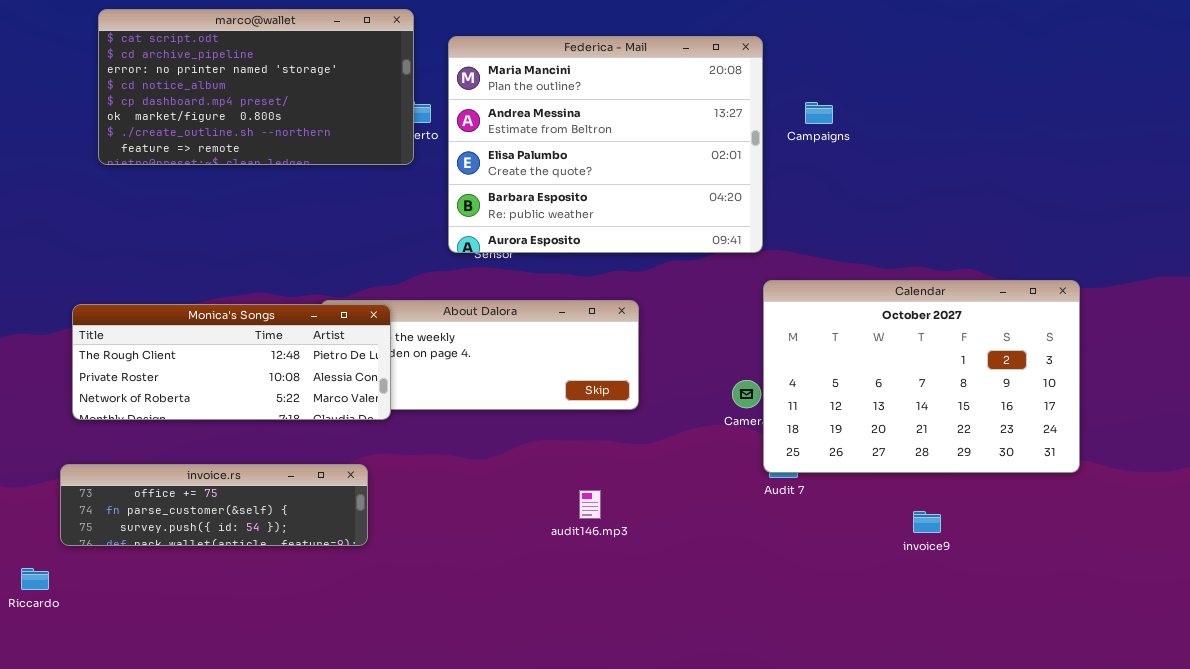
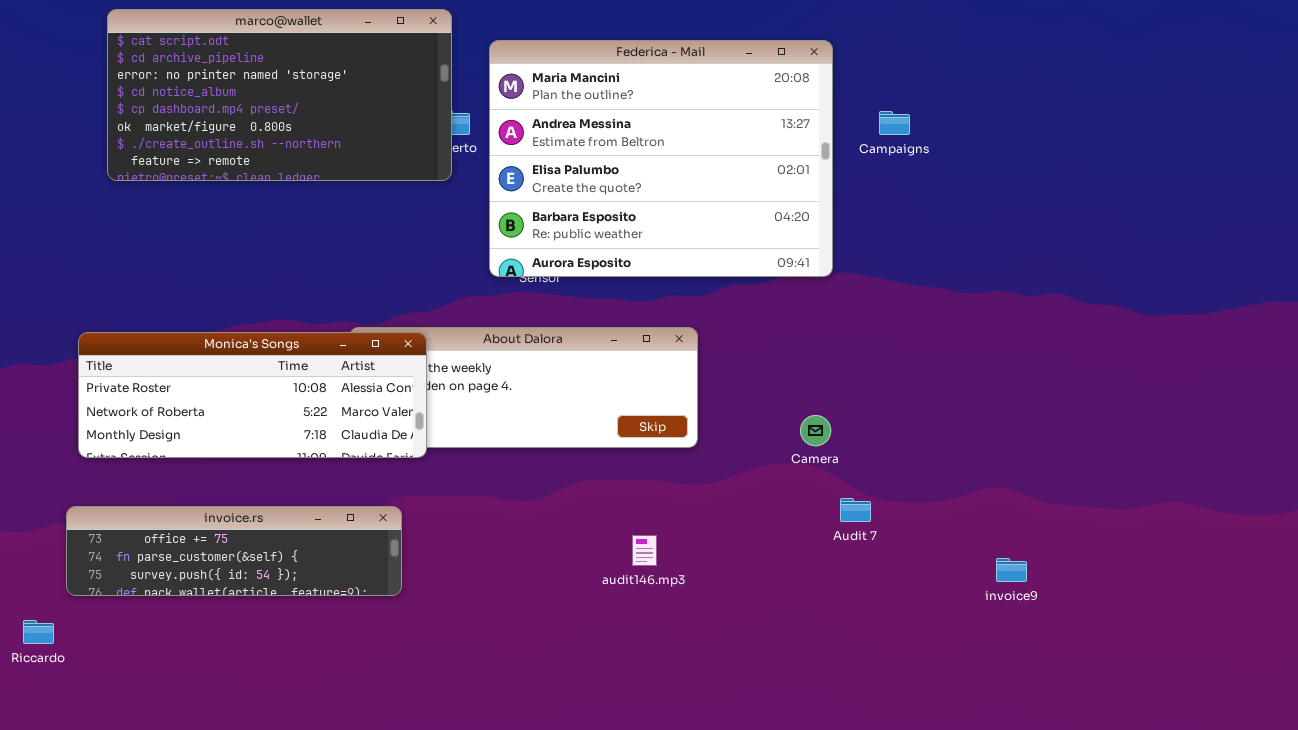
Calendar: [763,280,1080,473] -> none, closed
Monica's Songs: [72,304,391,420] -> [78,332,427,458], scrolled down 1 row

